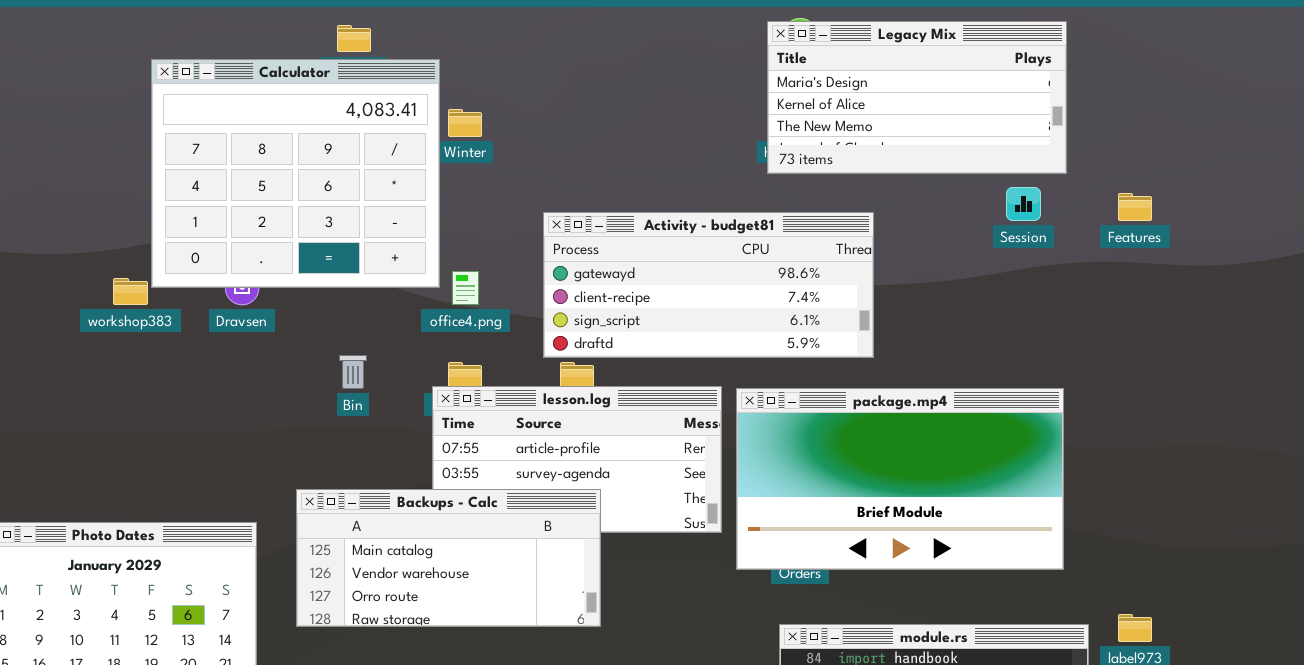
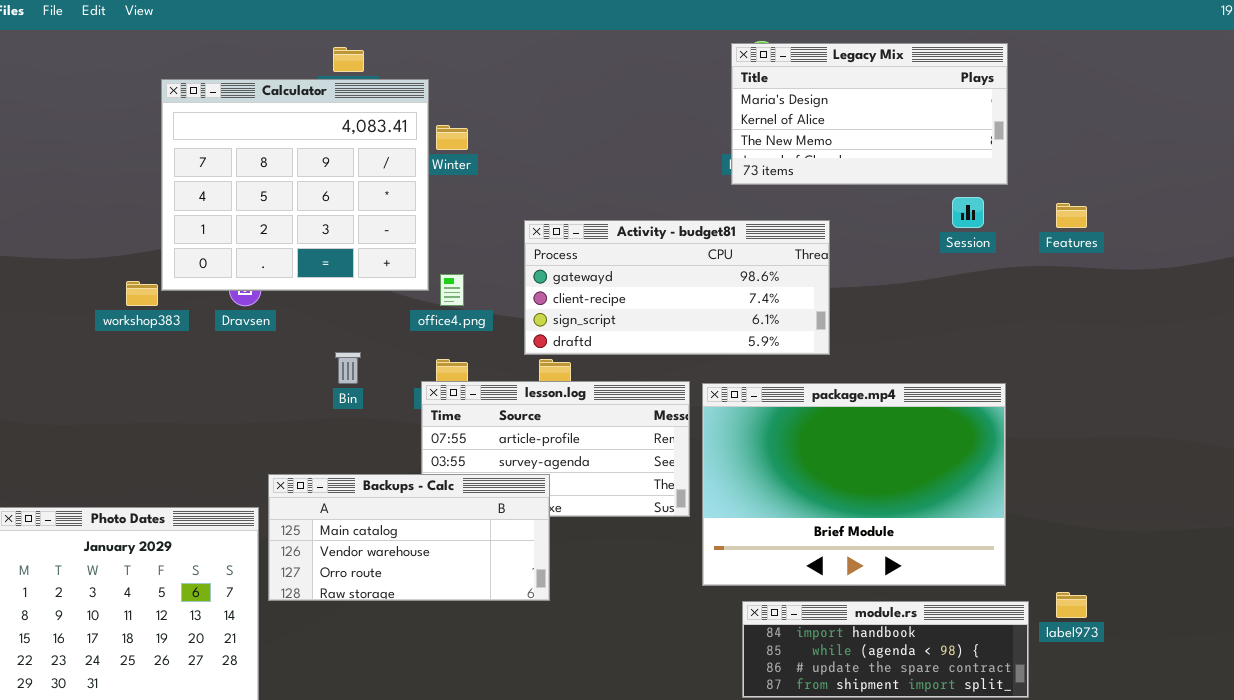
package.mp4: [736,388,1064,570] -> [702,383,1006,586], resized
Backups - Calc: [296,489,601,627] -> [268,474,550,601], moved

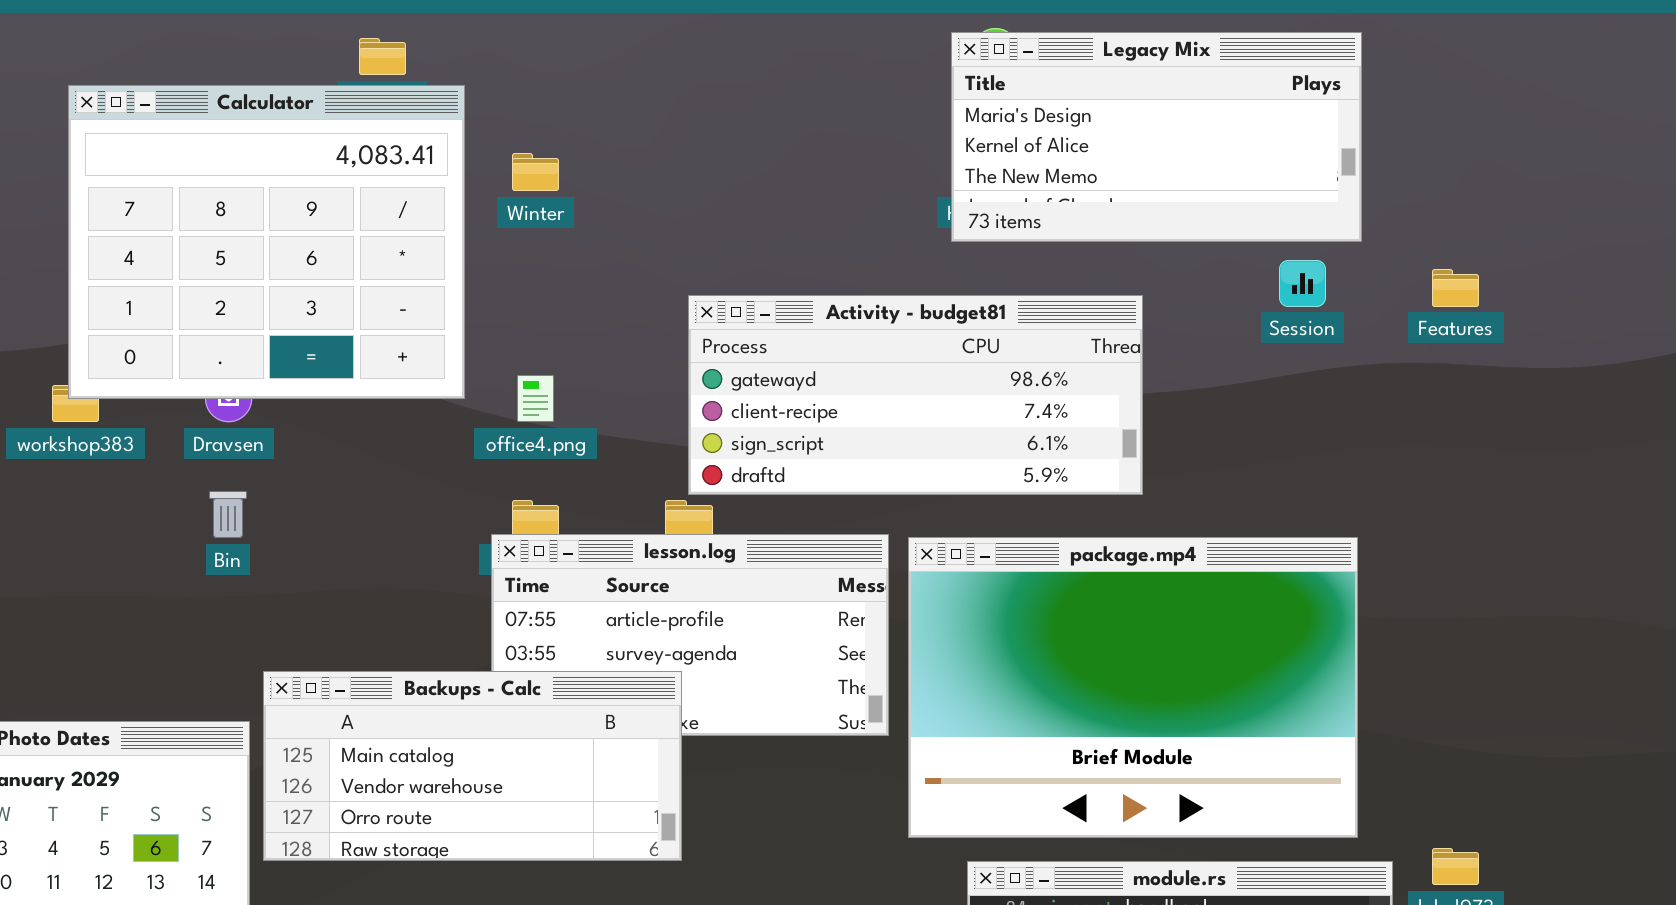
Calculator: [161,79,429,291] -> [68,85,465,399], moved
Activity - budget81: [524,220,830,355] -> [688,295,1143,495], moved
Bin: [335,352,361,384] -> [209,491,247,538], moved

